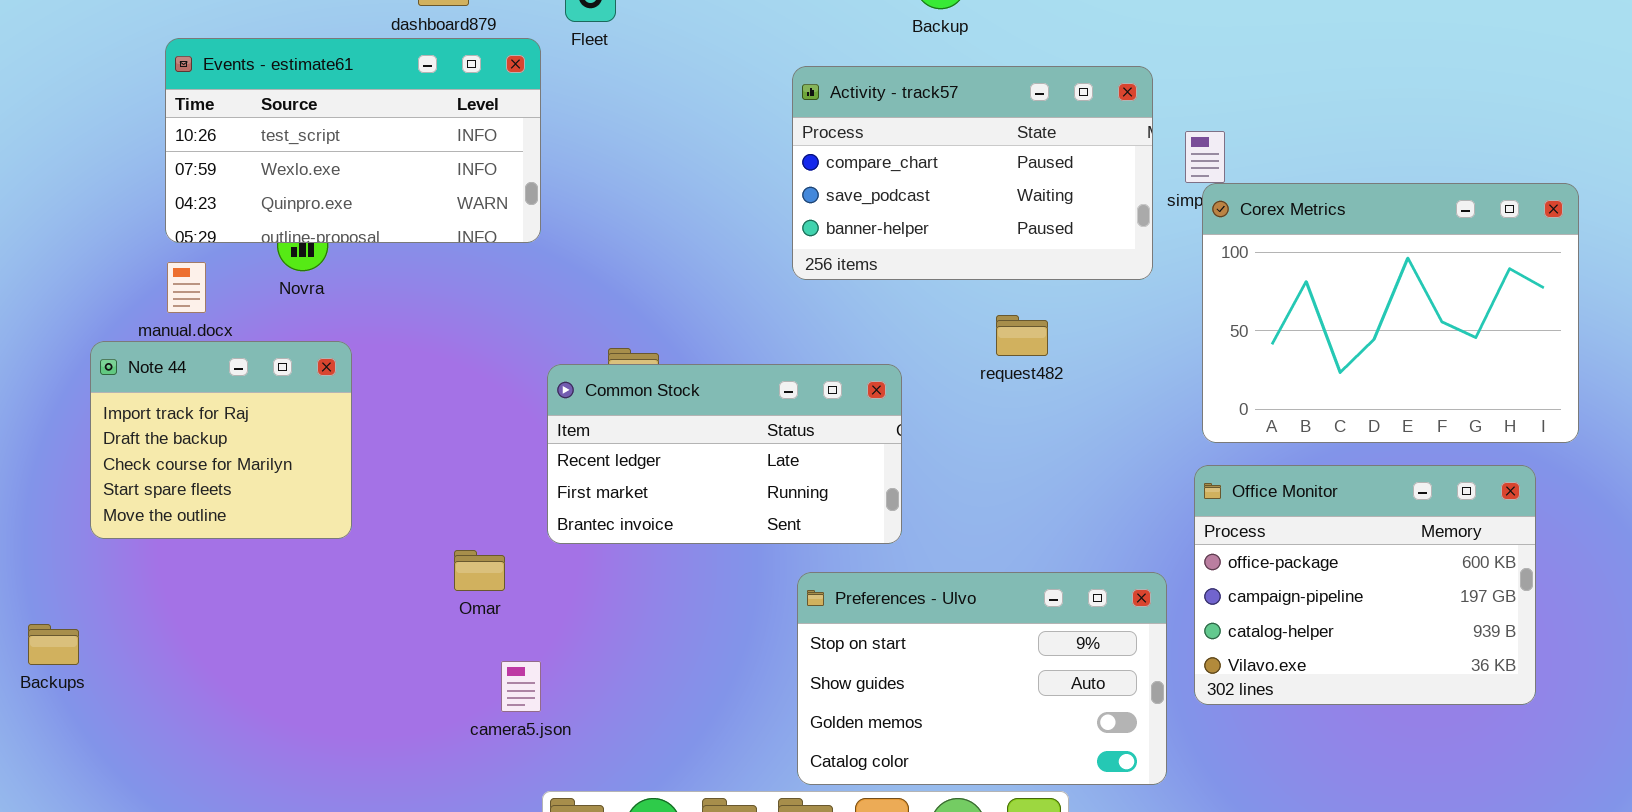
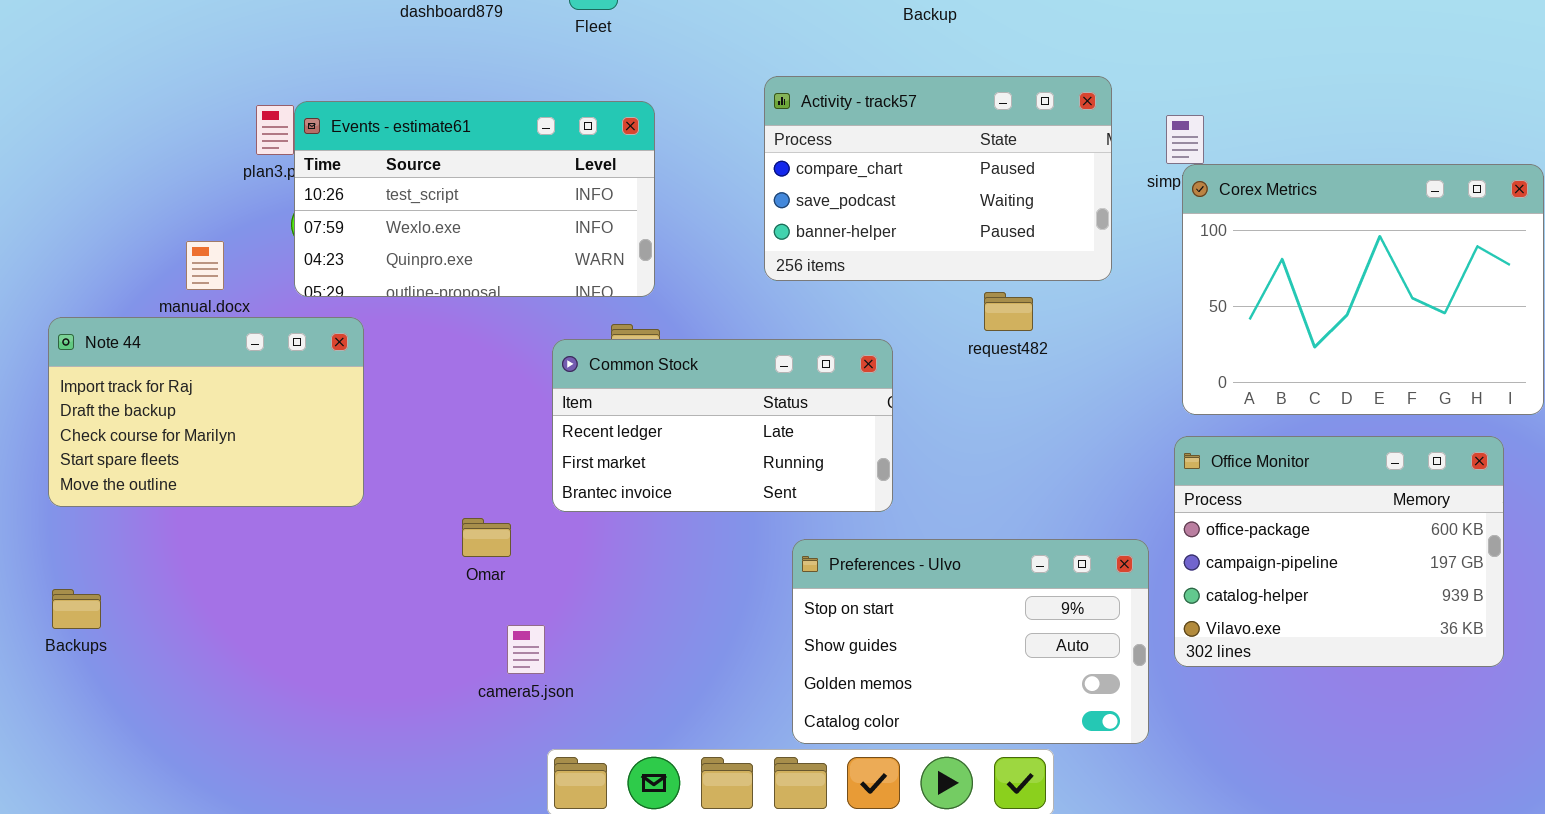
Events - estimate61: [165,38,541,243] -> [294,101,655,297], moved
Activity - track57: [792,66,1153,280] -> [764,76,1112,281], moved
Note 44: [90,341,352,539] -> [48,317,364,507], resized

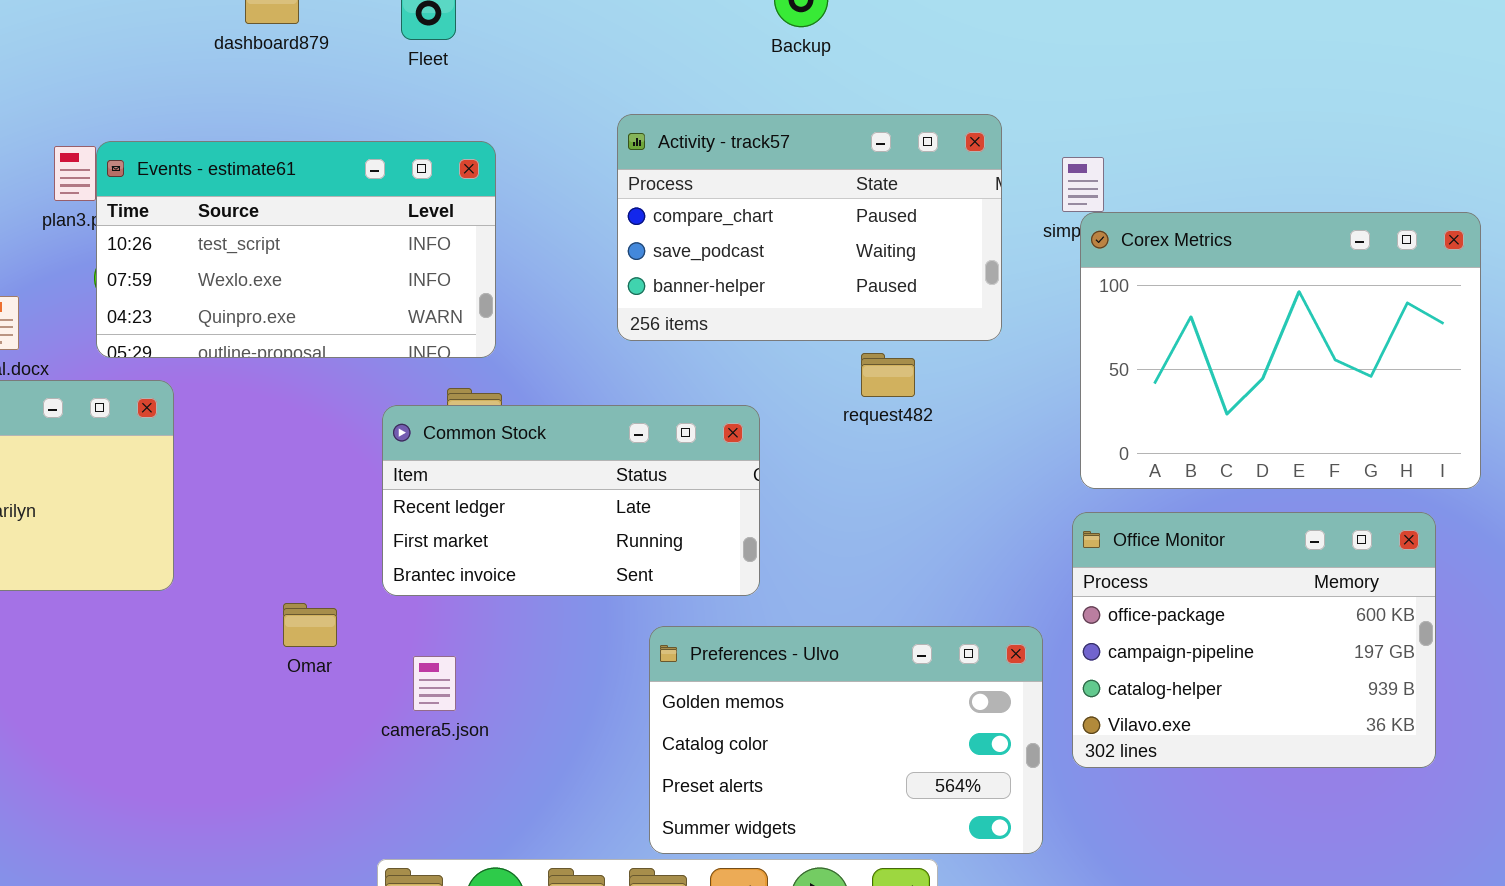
Preferences - Ulvo: [792,539,1149,744] -> [649,626,1043,854], scrolled down 2 rows
camera5.json: [507,625,545,674] -> [413,656,456,711], moved

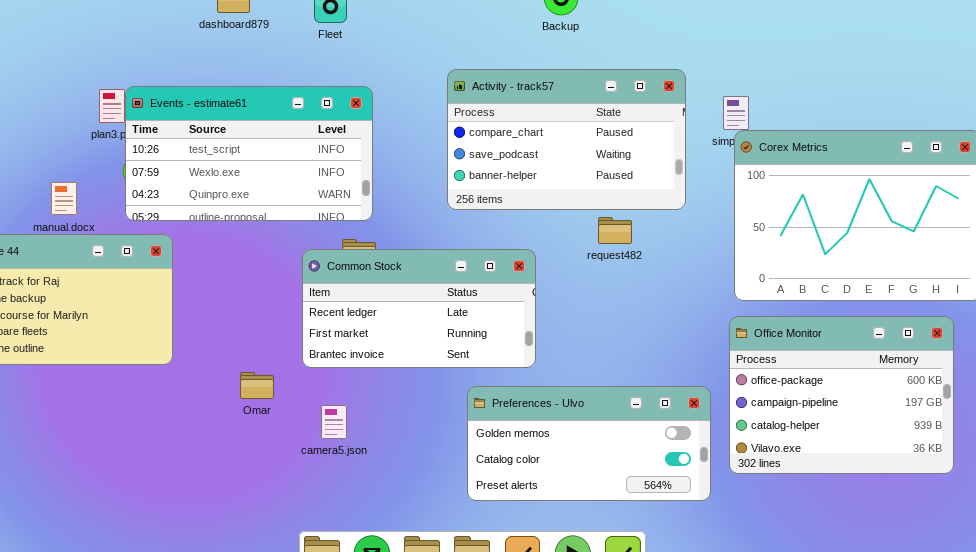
Preferences - Ulvo: [649,626,1043,854] -> [467,386,711,501], resized

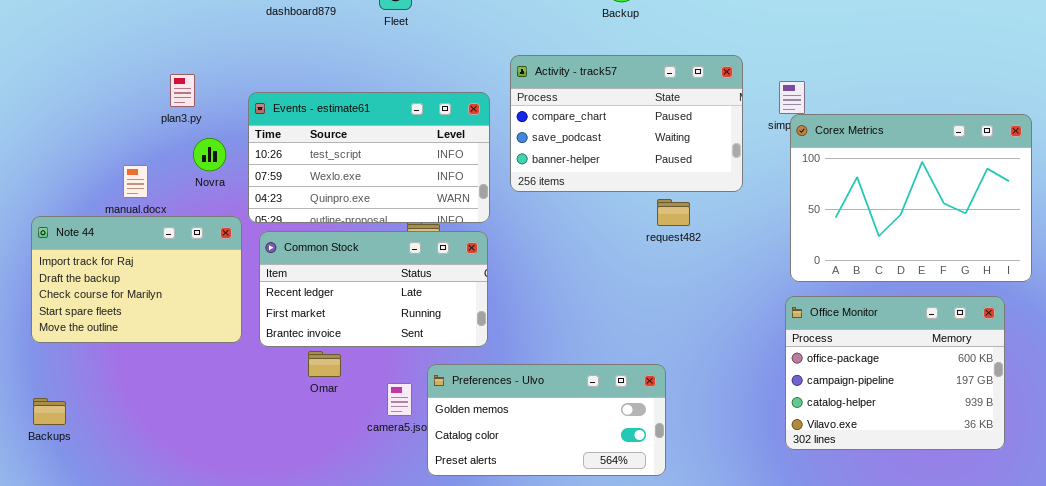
Events - estimate61: [125,86,373,221] -> [248,92,490,223], moved
Common Stock: [302,249,536,368] -> [259,231,488,347], moved
Preferences - Ulvo: [467,386,711,501] -> [427,364,666,476], moved

